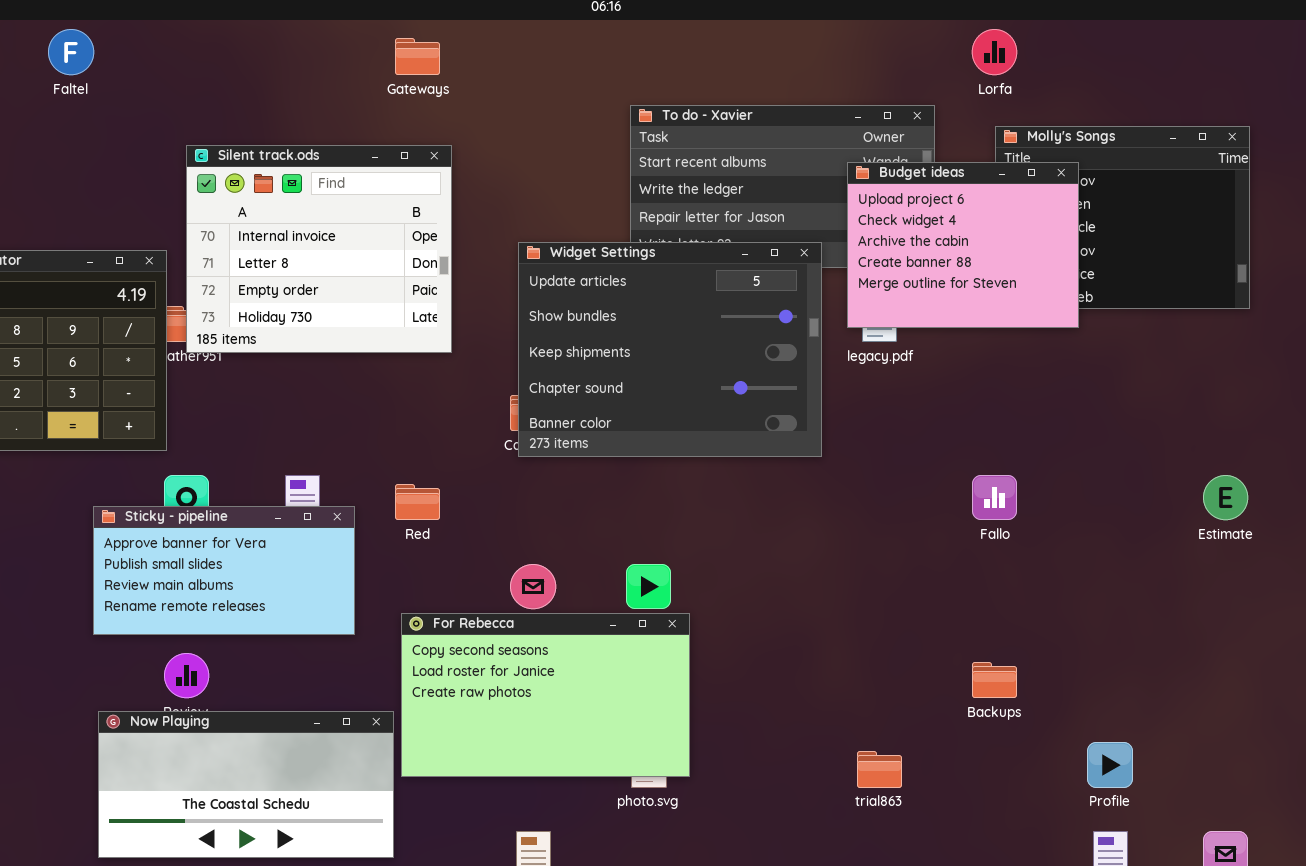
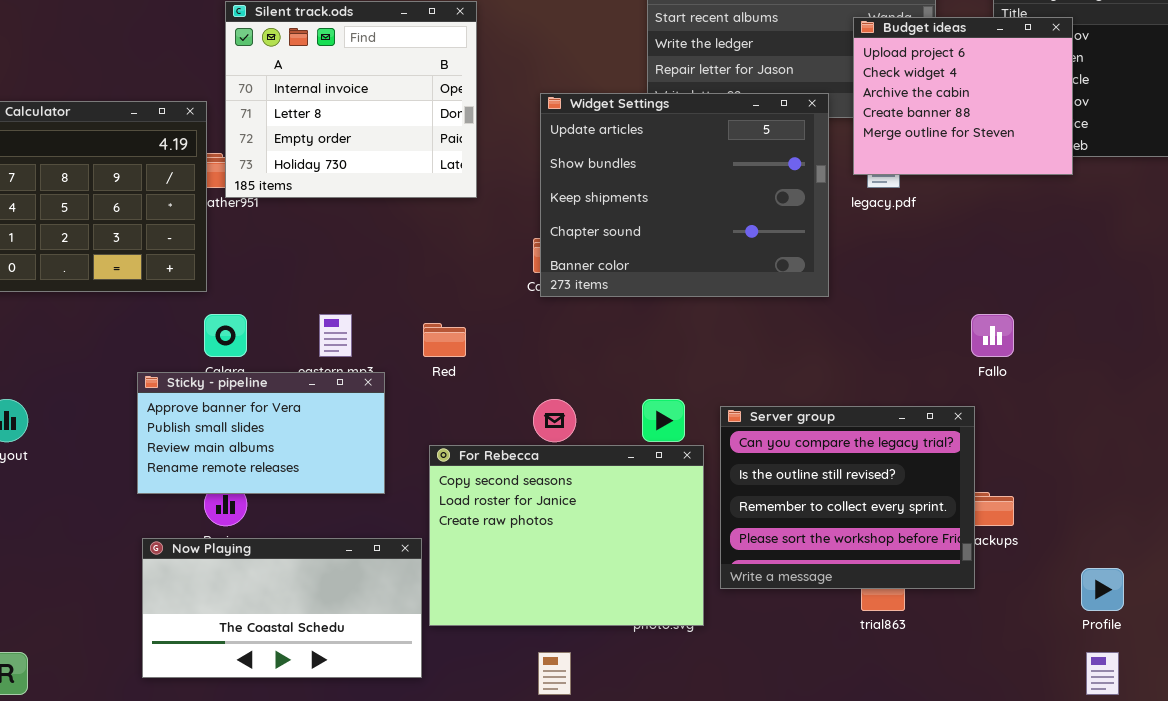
Sticky - pipeline: [93,506,355,635] -> [137,372,385,494], moved
Server group: none -> [720,406,975,589], opened
For Rebecca: [401,613,690,777] -> [429,445,704,626], resized

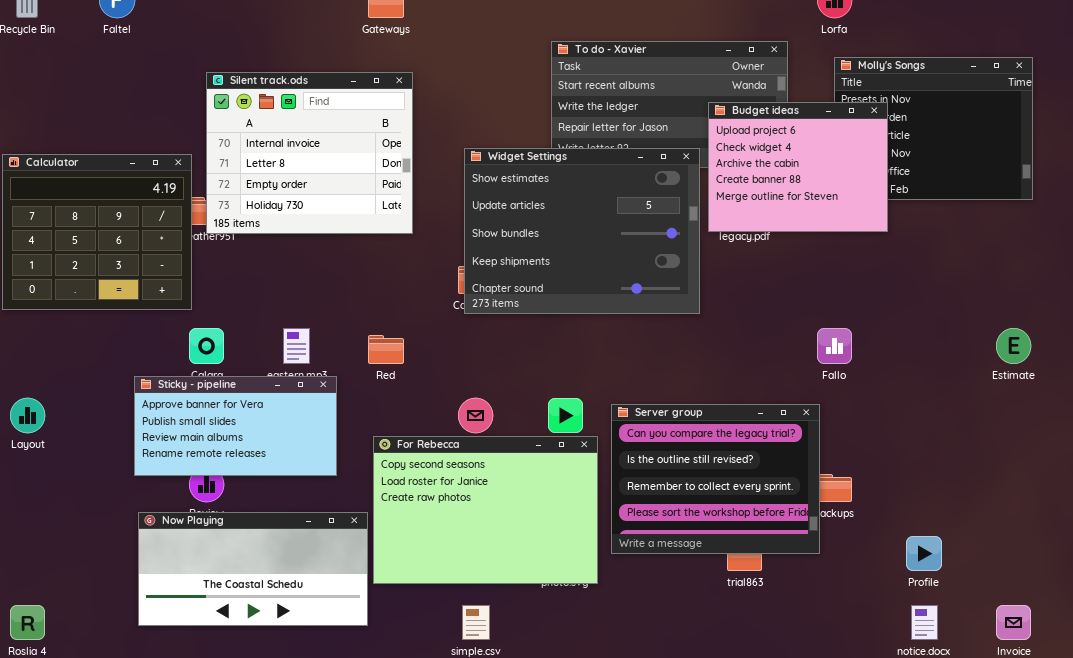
Budget ideas: [853,17,1073,175] -> [708,102,888,232], moved
Widget Settings: [540,93,829,297] -> [464,148,700,314], scrolled up 1 row

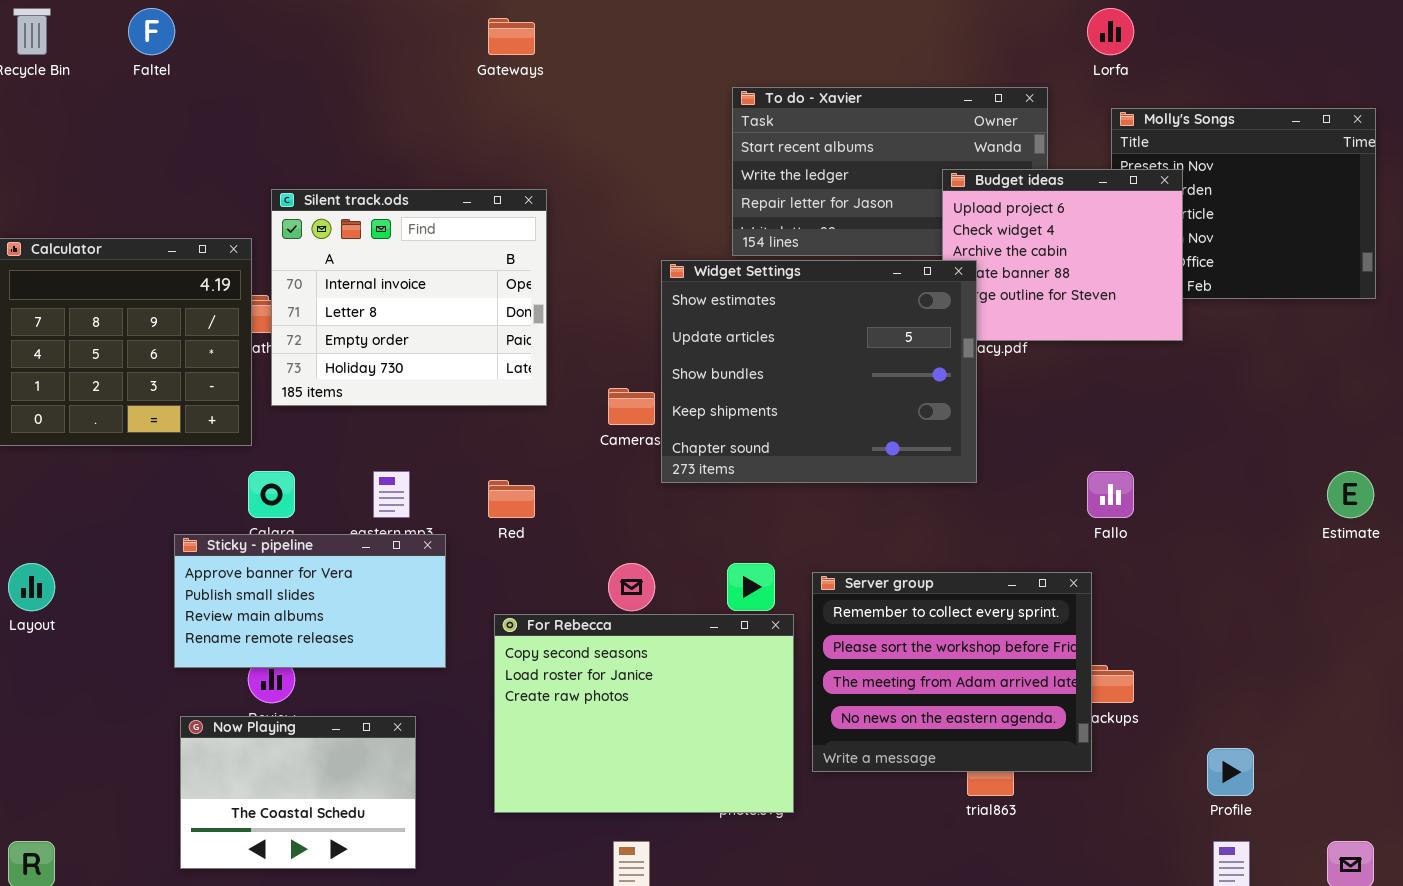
Silent track.ods: [206,72,413,234] -> [271,189,547,406], moved
Widget Settings: [464,148,700,314] -> [661,260,977,483], moved
Server group: [611,404,820,554] -> [812,572,1092,772], scrolled down 2 rows
Now Playing: [138,512,368,626] -> [180,716,416,869], resized

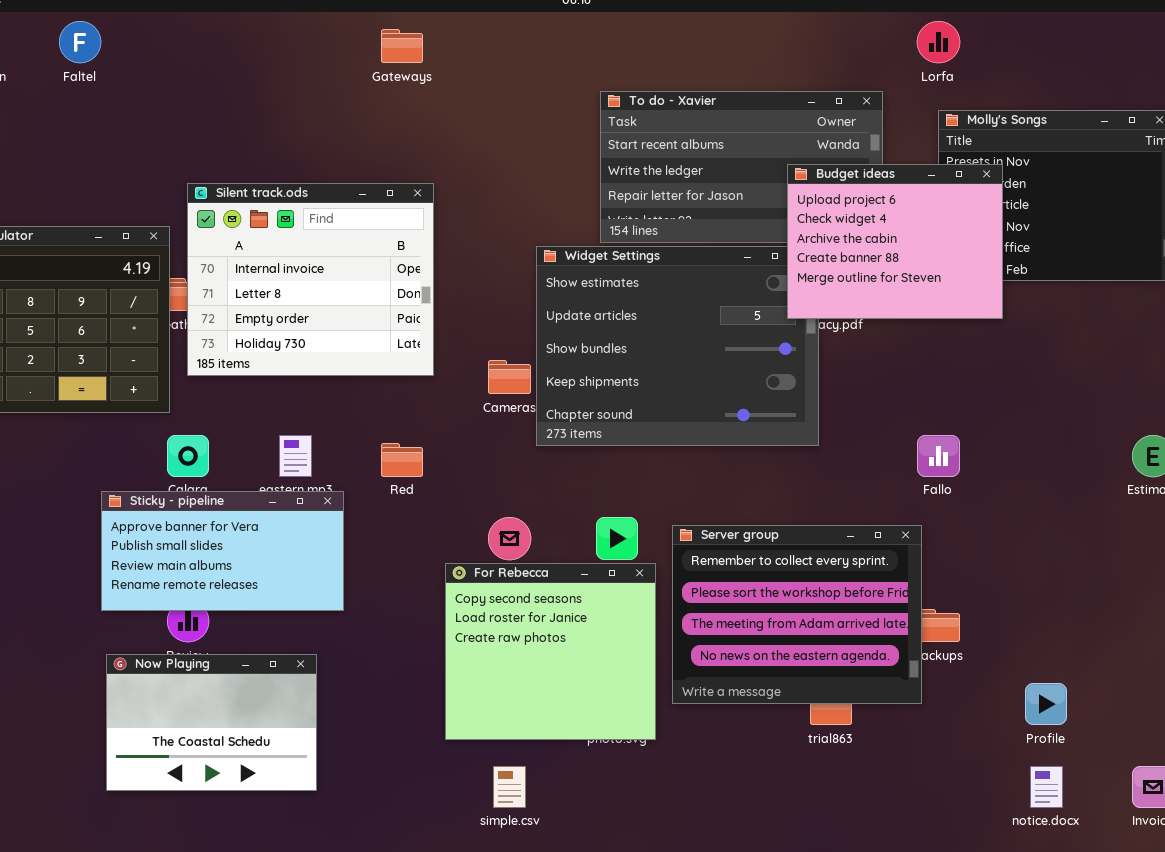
Budget ideas: [942,169,1183,341] -> [787,164,1003,319], raised
For Rebecca: [494,614,794,813] -> [445,563,656,740], resized

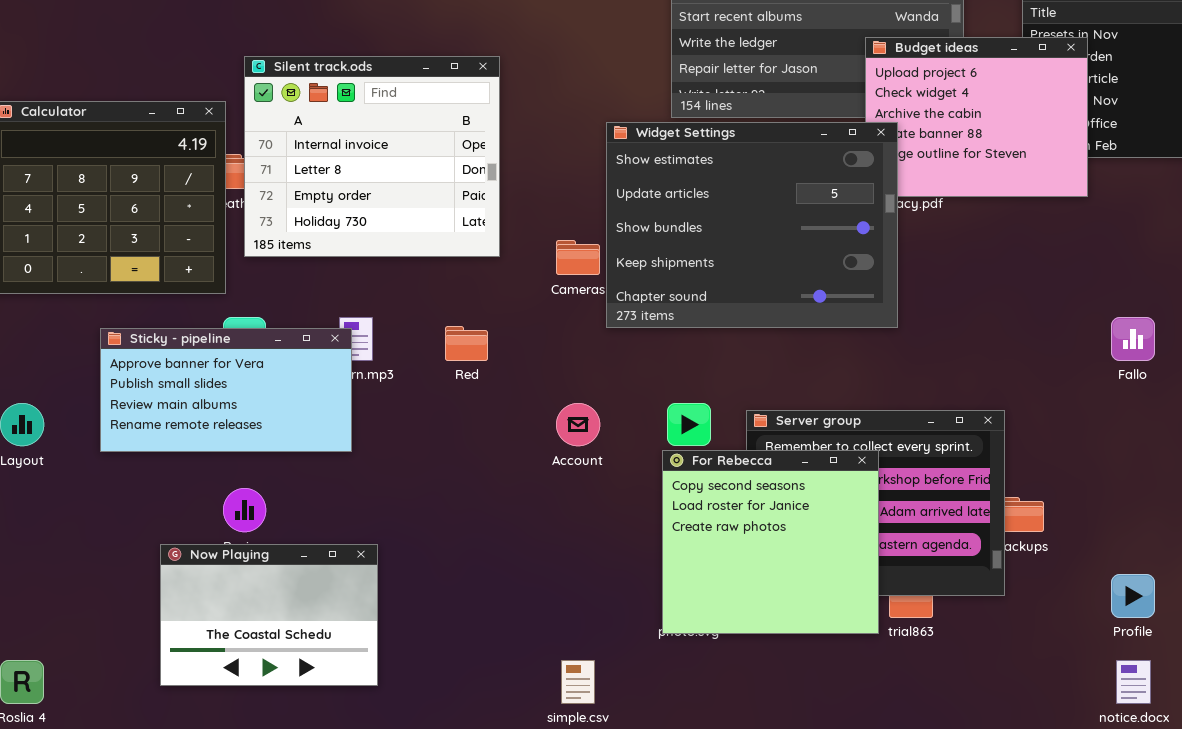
Widget Settings: [536,246,819,446] -> [606,122,898,328], raised
Fallo: [917,435,960,477] -> [1111,317,1155,361], moved
Sticky - pipeline: [101,491,344,611] -> [100,328,352,452], moved
For Rebecca: [445,563,656,740] -> [662,450,879,634], moved

